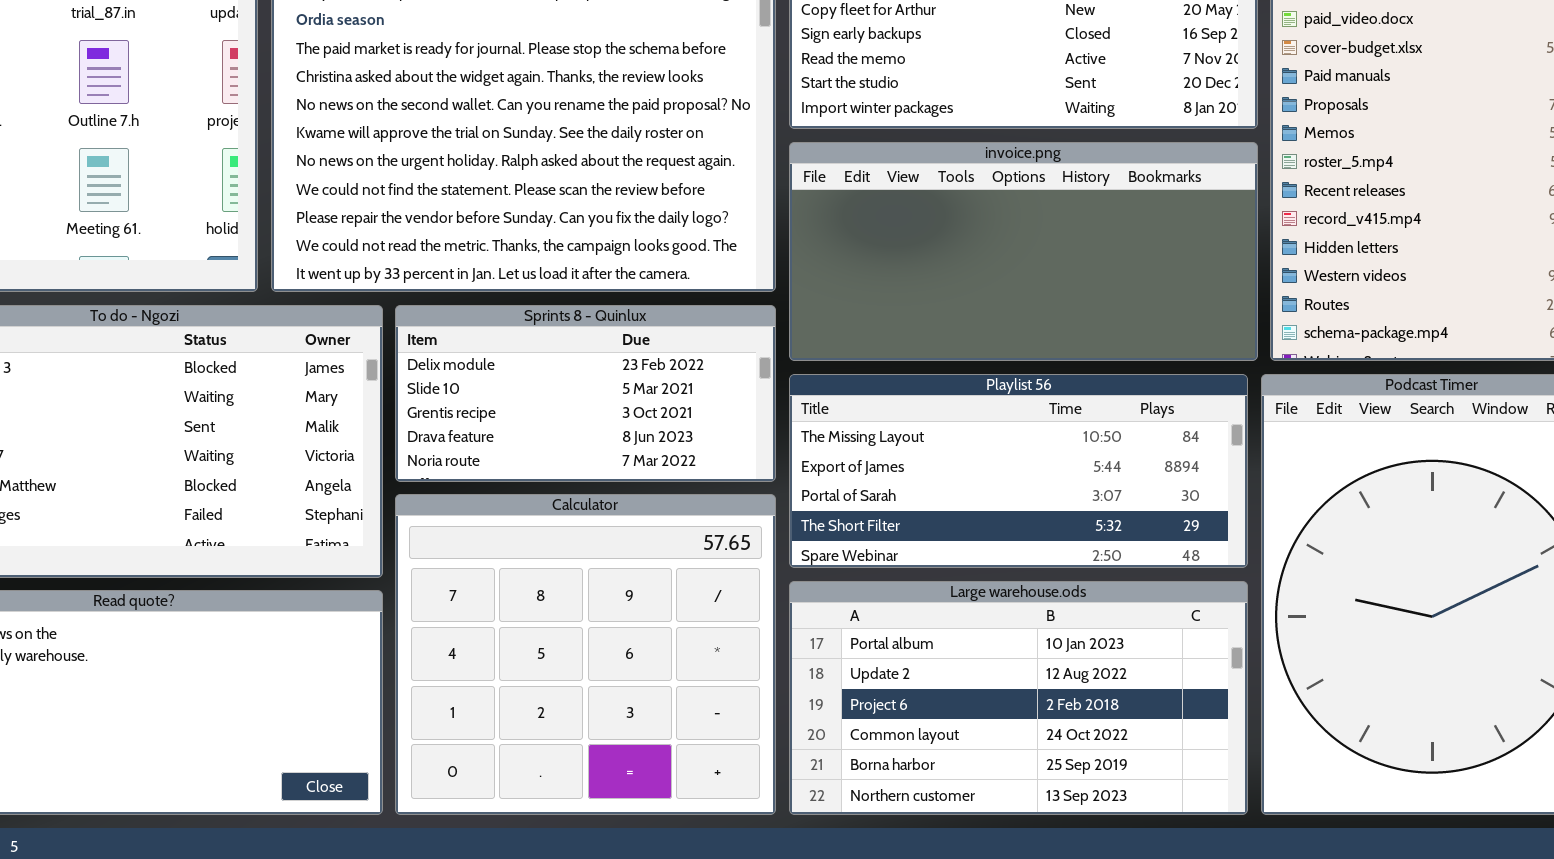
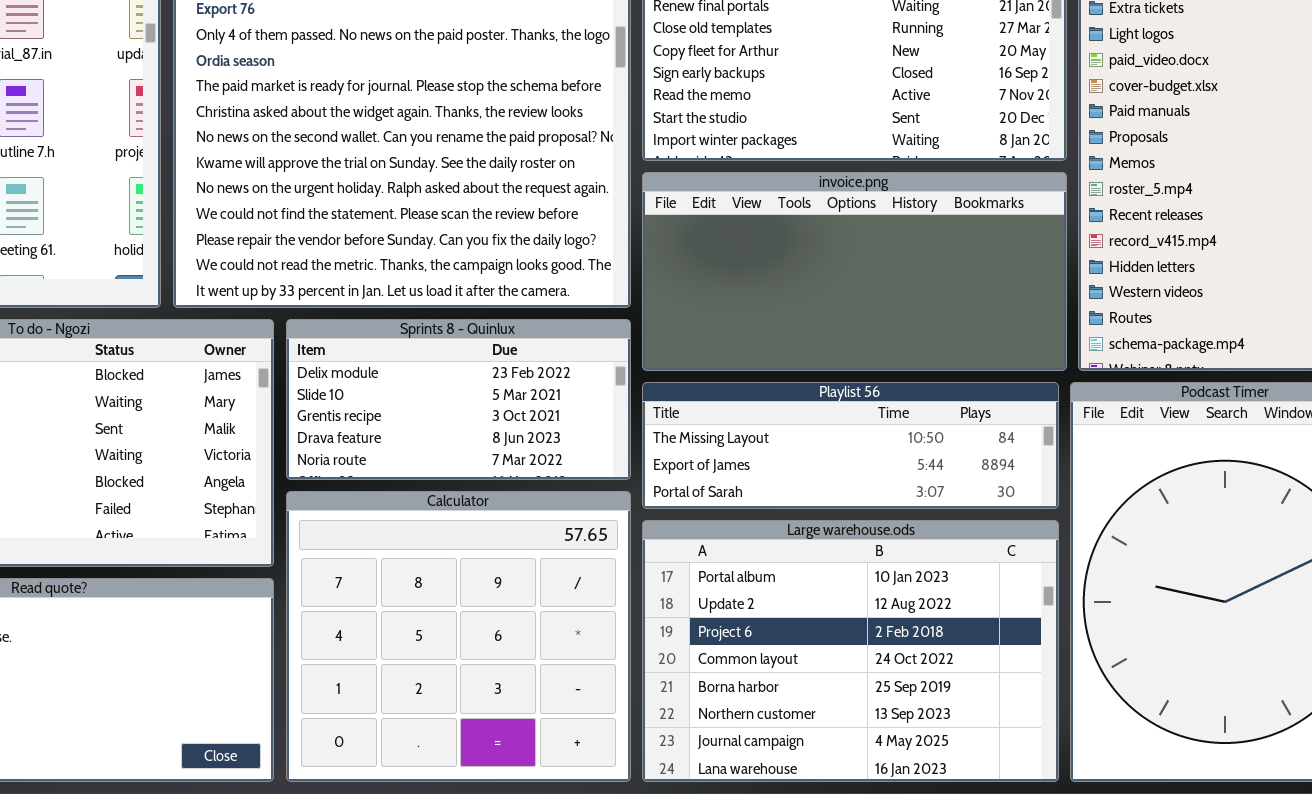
Playlist 56: [789,374,1248,568] -> [642,382,1059,509], resized
Large warehouse.ods: [789,581,1248,815] -> [642,520,1059,782], resized

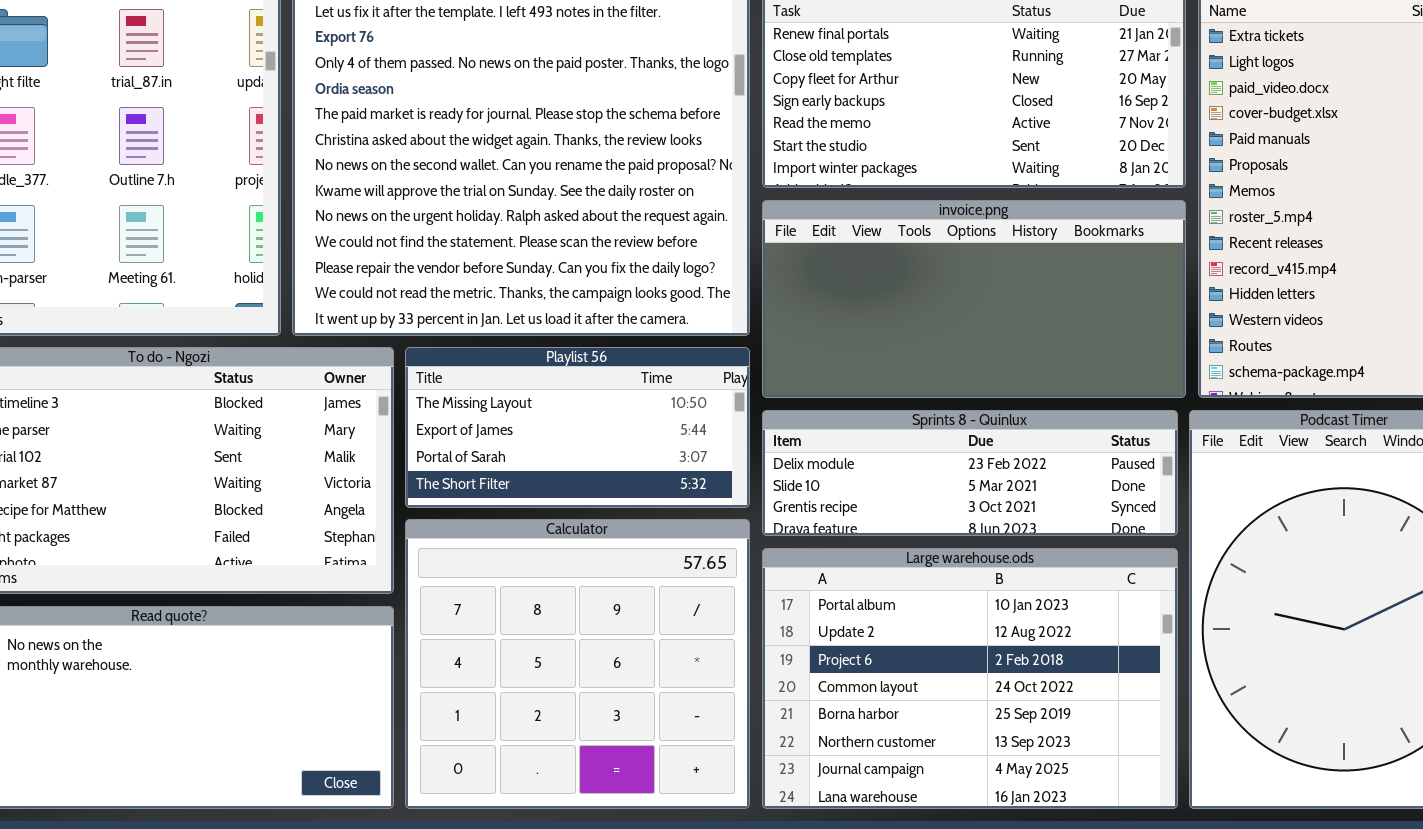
Sprints 8 - Quinlux: [286,319,631,480] -> [762,410,1178,536], moved, resized
Playlist 56: [642,382,1059,509] -> [405,347,750,508], moved, resized

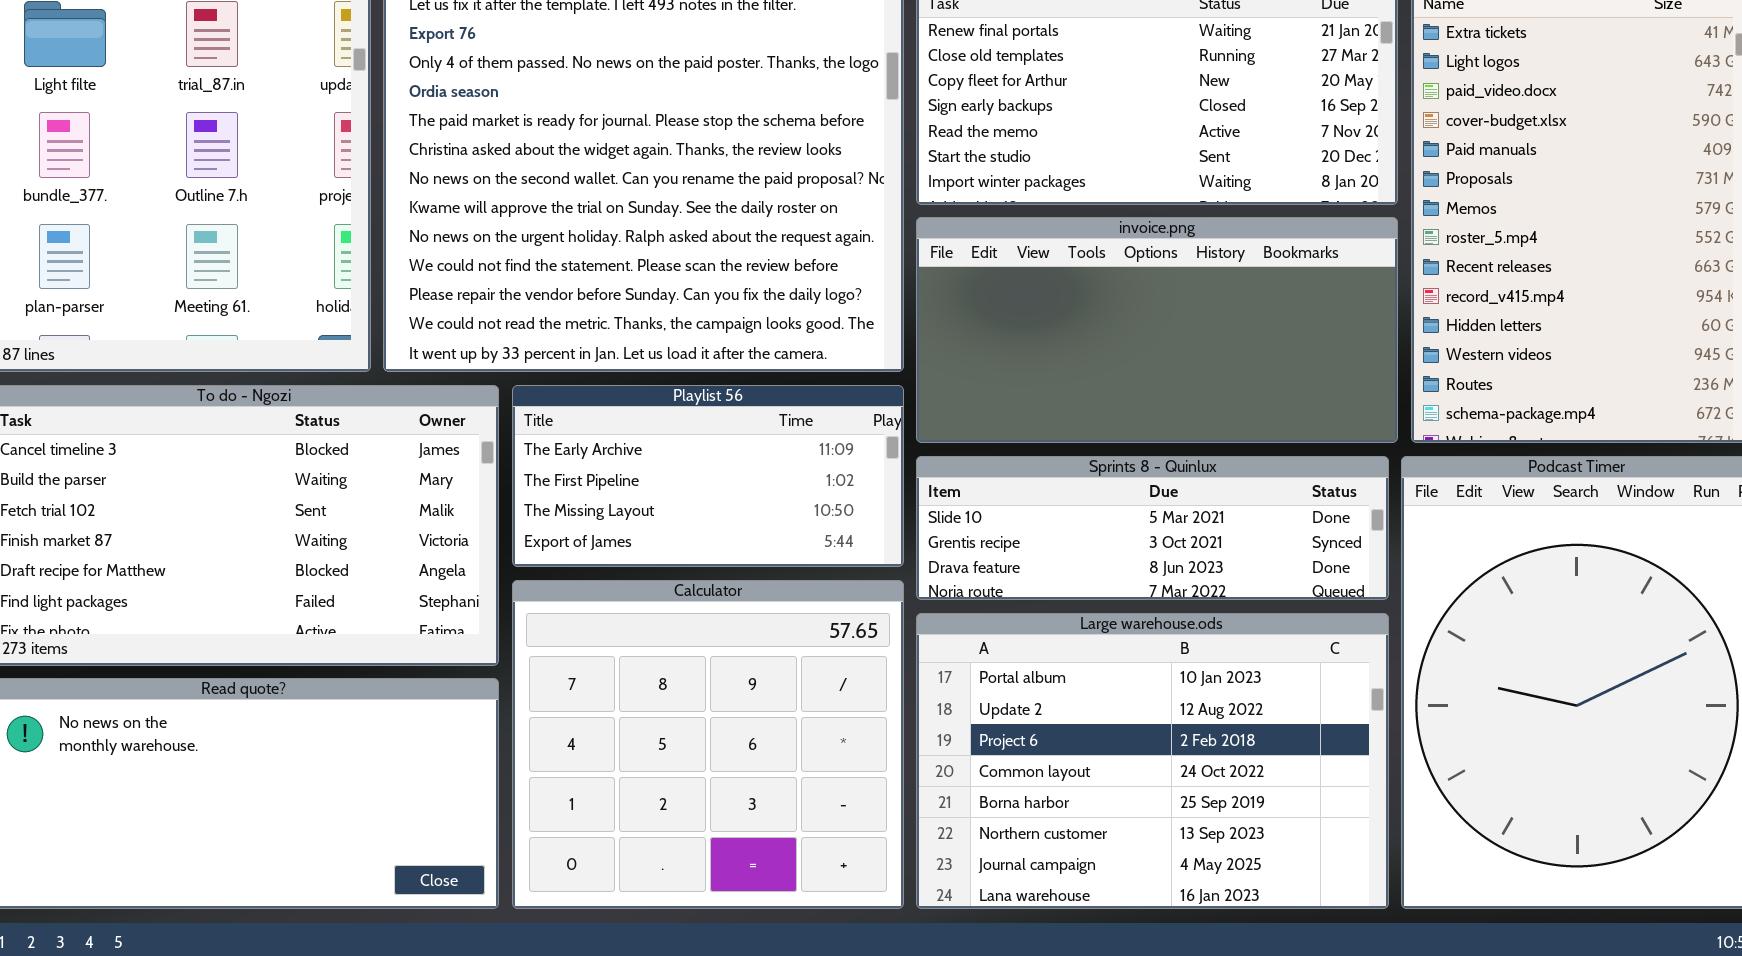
Playlist 56: [405,347,750,508] -> [512,385,904,567], scrolled up 2 rows
Sprints 8 - Quinlux: [762,410,1178,536] -> [916,456,1389,600], scrolled down 1 row

